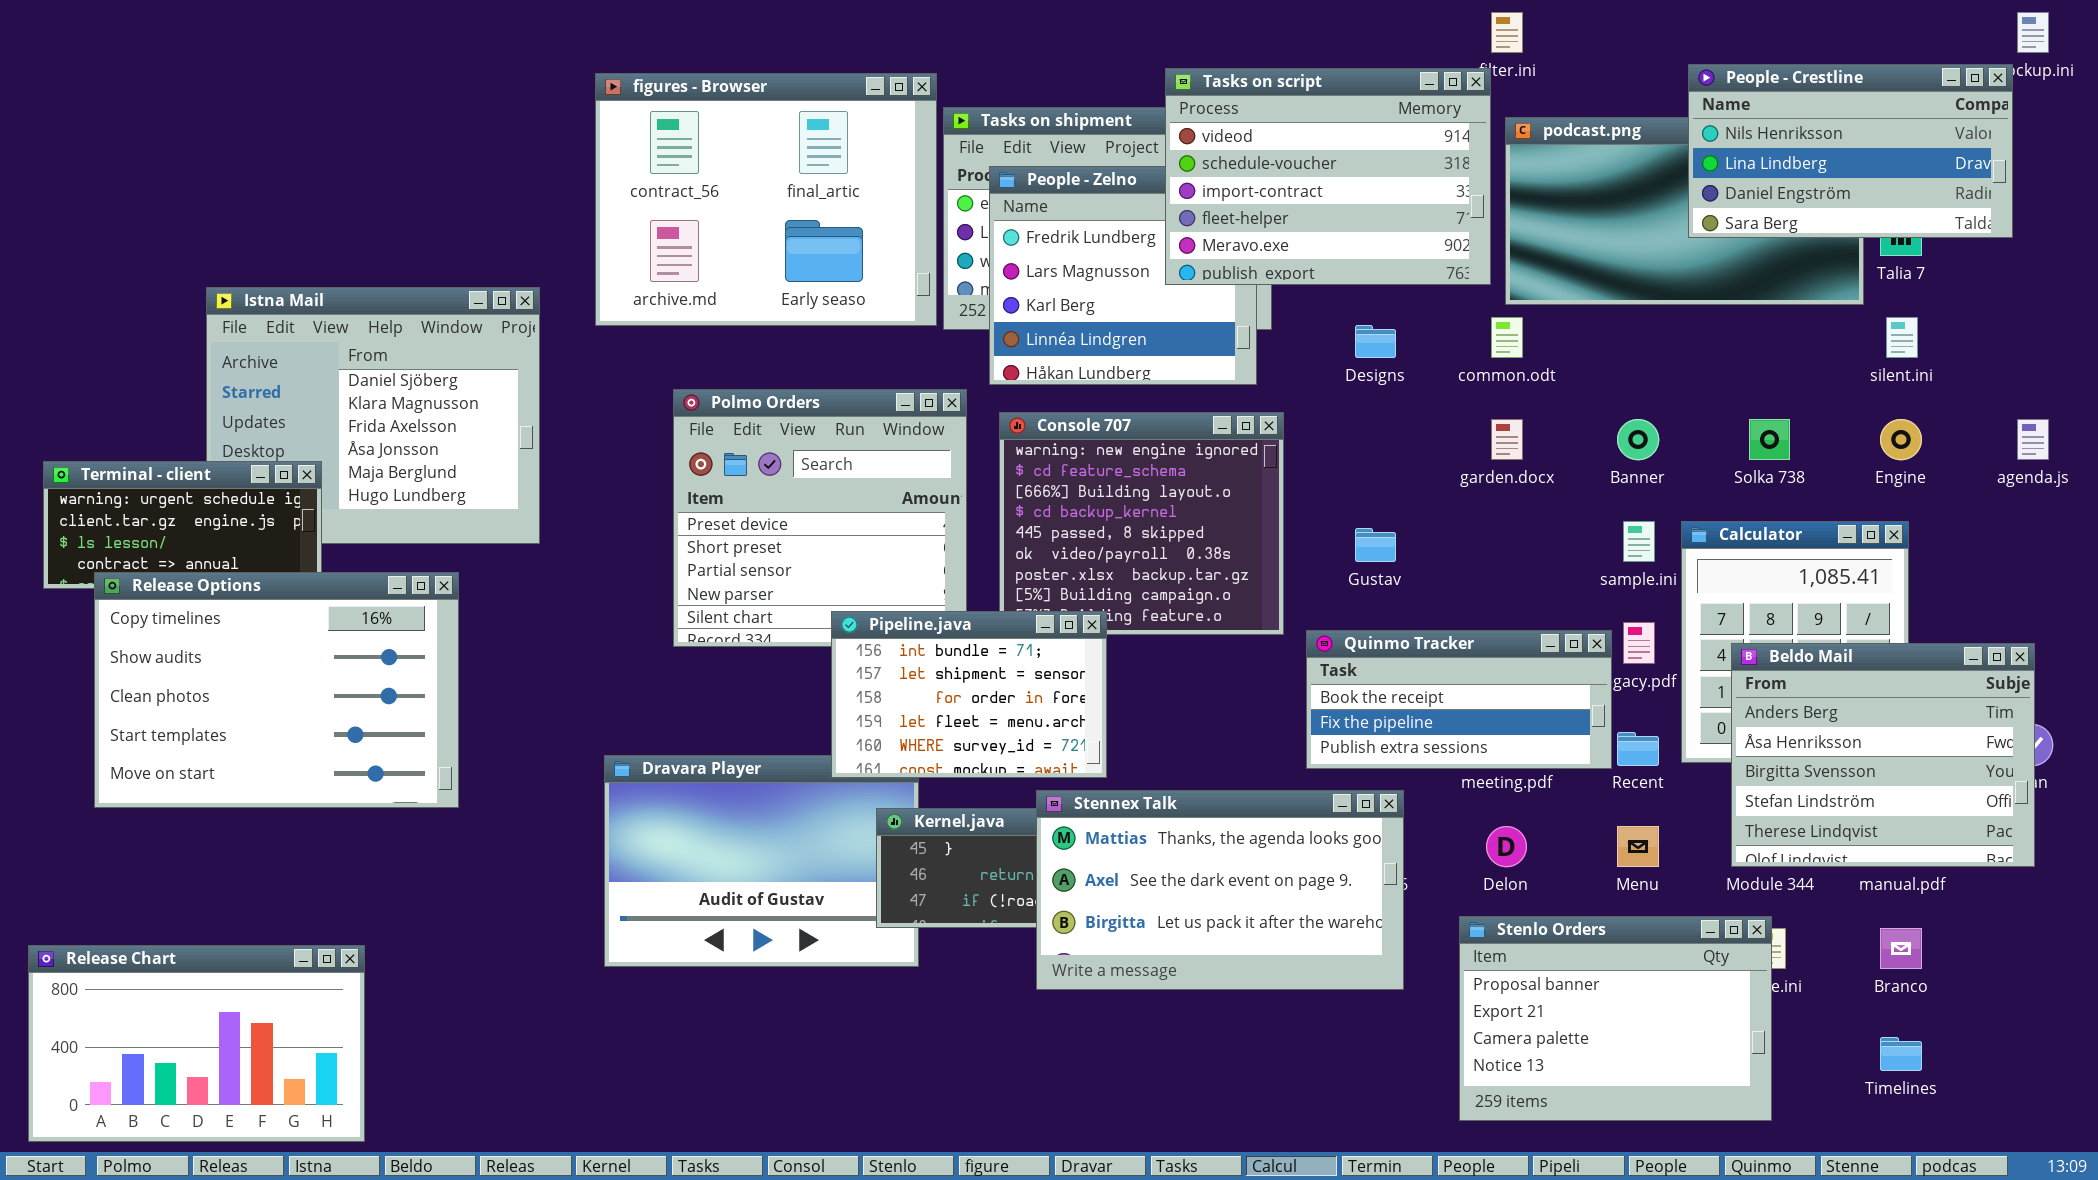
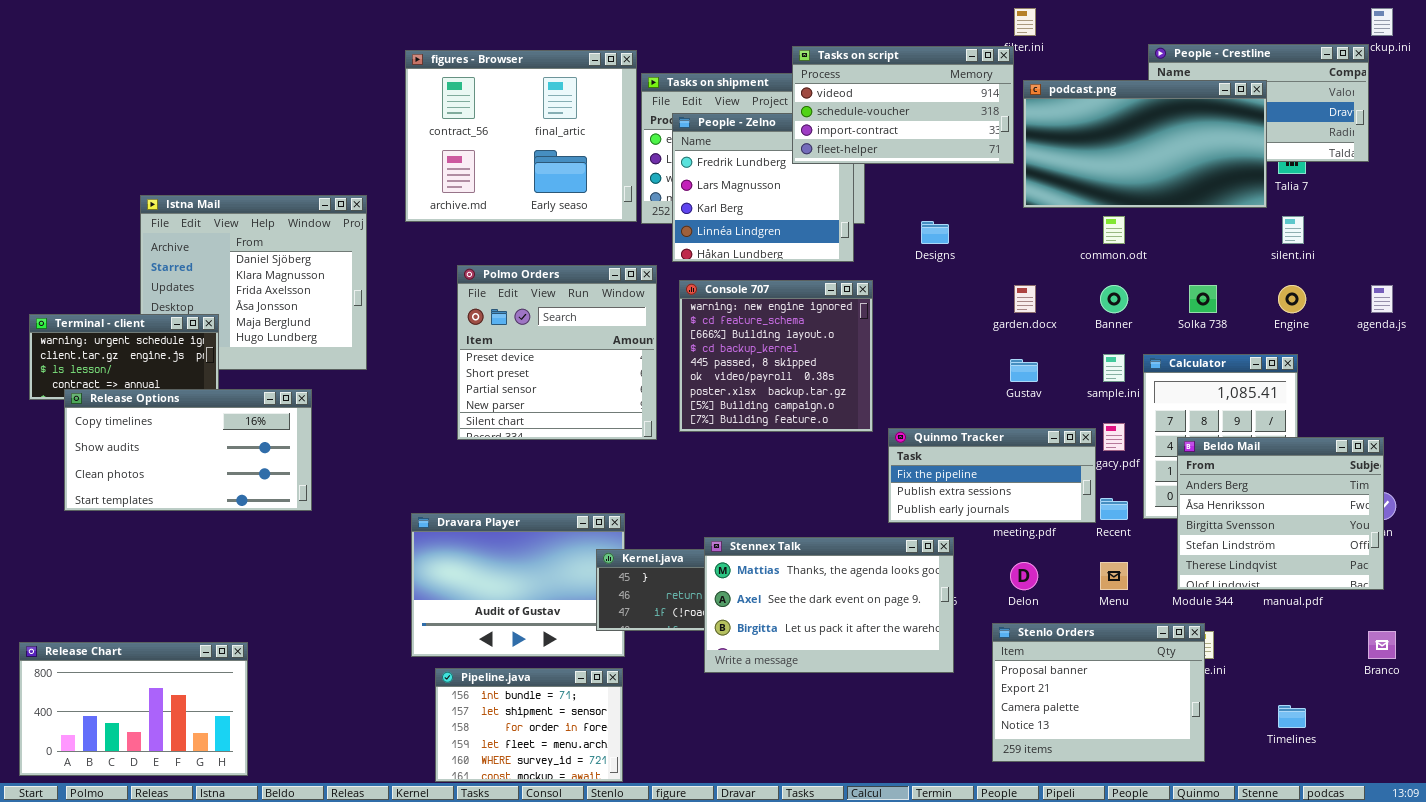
Tasks on script: [1165,68,1491,285] -> [792,46,1014,164], resized
podcast.png: [1505,117,1864,305] -> [1023,80,1267,208], raised
common.odt: [1491,317,1523,358] -> [1103,216,1125,244], moved
Gustav: [1355,528,1396,562] -> [1010,359,1038,382], moved
Release Options: [94,572,459,808] -> [64,389,312,511], resized
Pipeline.java: [831,611,1107,778] -> [435,668,623,782], moved
Quinmo Tracker: [1306,630,1612,769] -> [888,428,1096,523], scrolled down 1 row
Branco: [1880,928,1922,969] -> [1368,631,1396,659], moved

